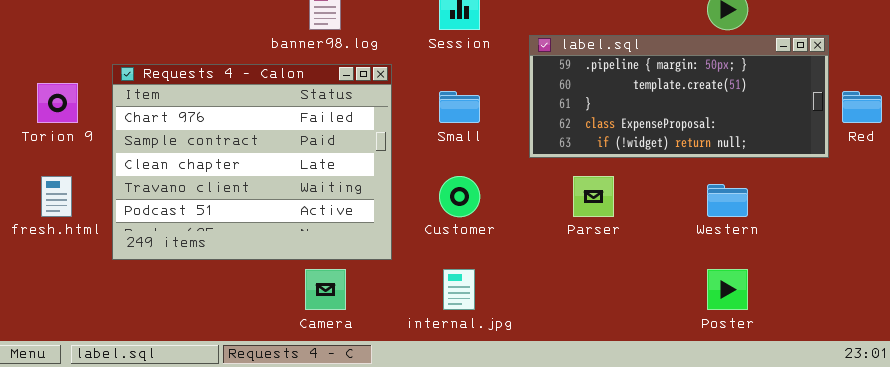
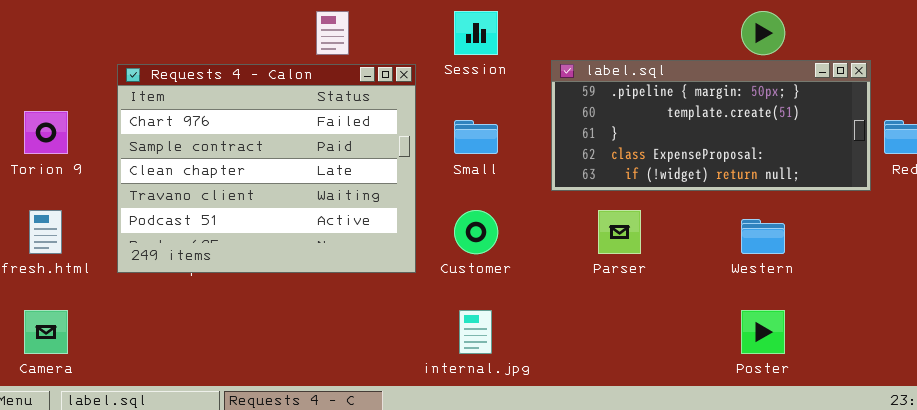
Requests 4 - Calon: [112,64,392,260] -> [117,64,416,273], moved
Camera: [305,269,346,310] -> [24,310,68,354], moved

